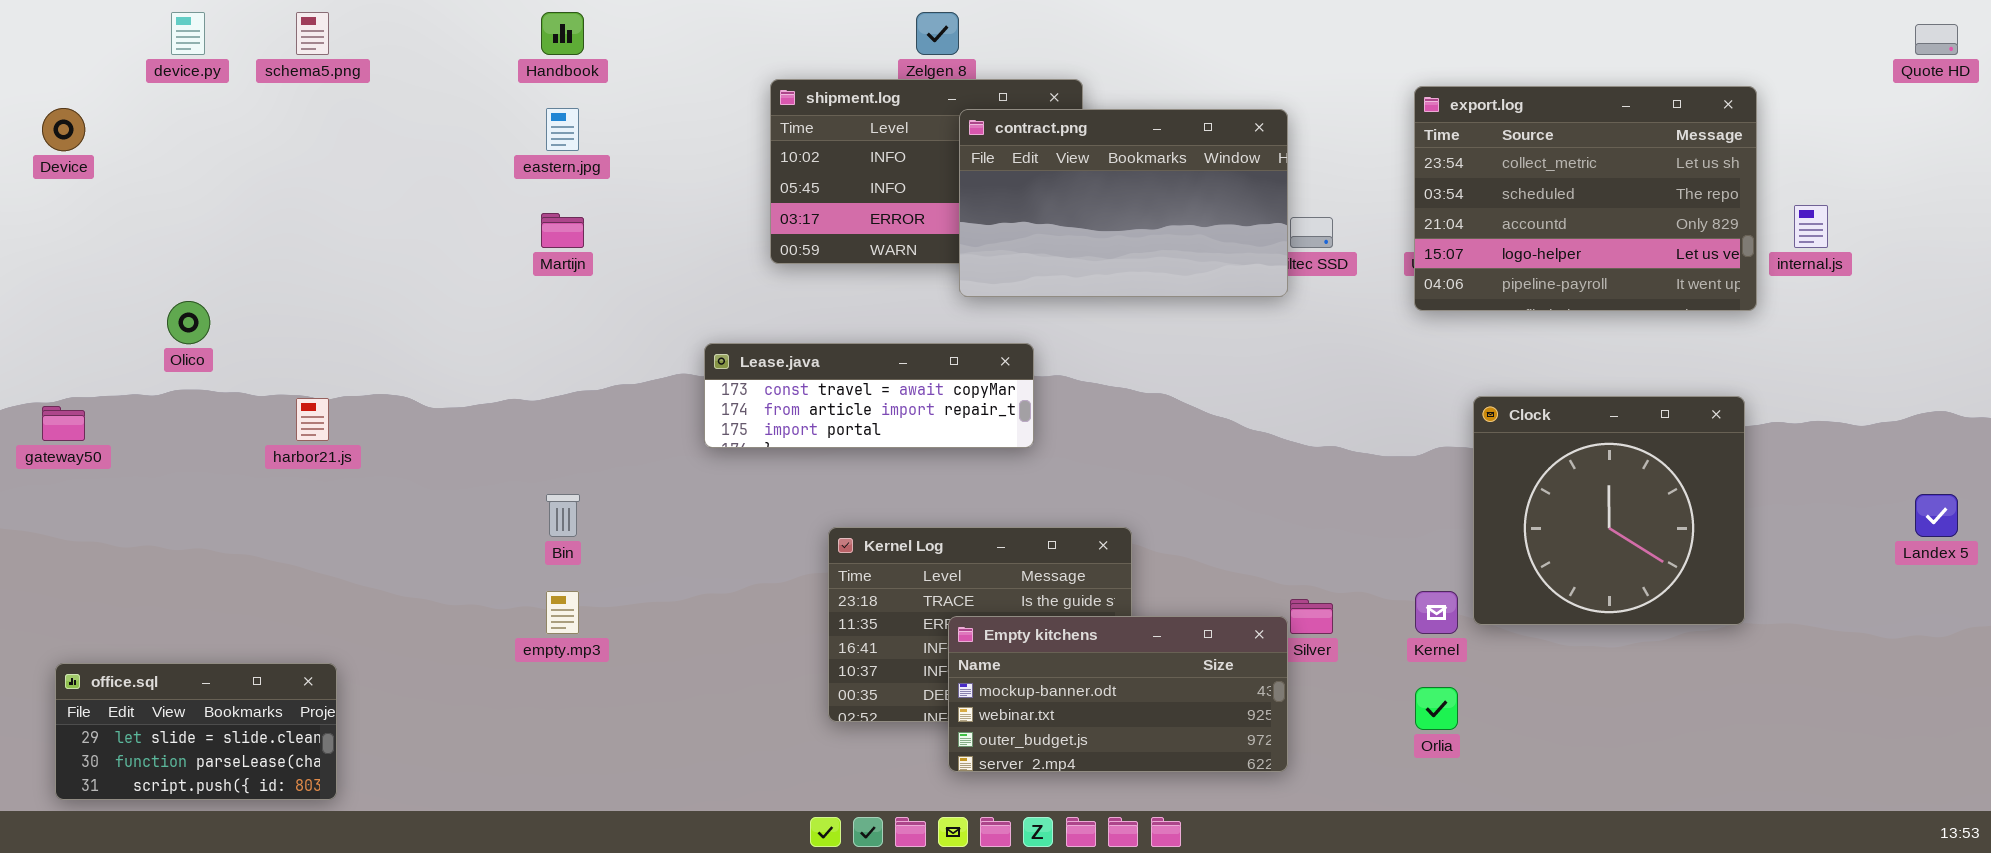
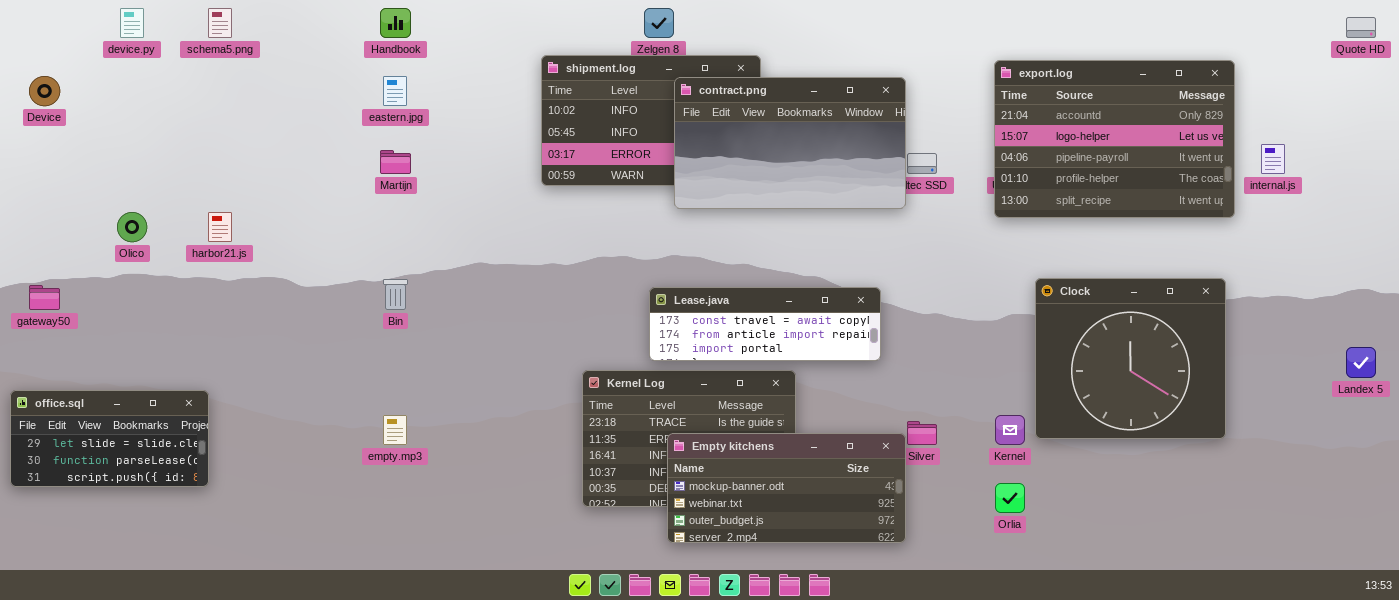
export.log: [1414,86,1757,311] -> [994,60,1235,218], scrolled down 2 rows
Lease.java: [704,343,1034,448] -> [649,287,881,361], moved
harbor21.js: [296,398,329,441] -> [208,212,232,242], moved
Bin: [546,494,580,537] -> [383,279,408,310], moved
office.sql: [55,663,337,800] -> [10,390,209,487], moved

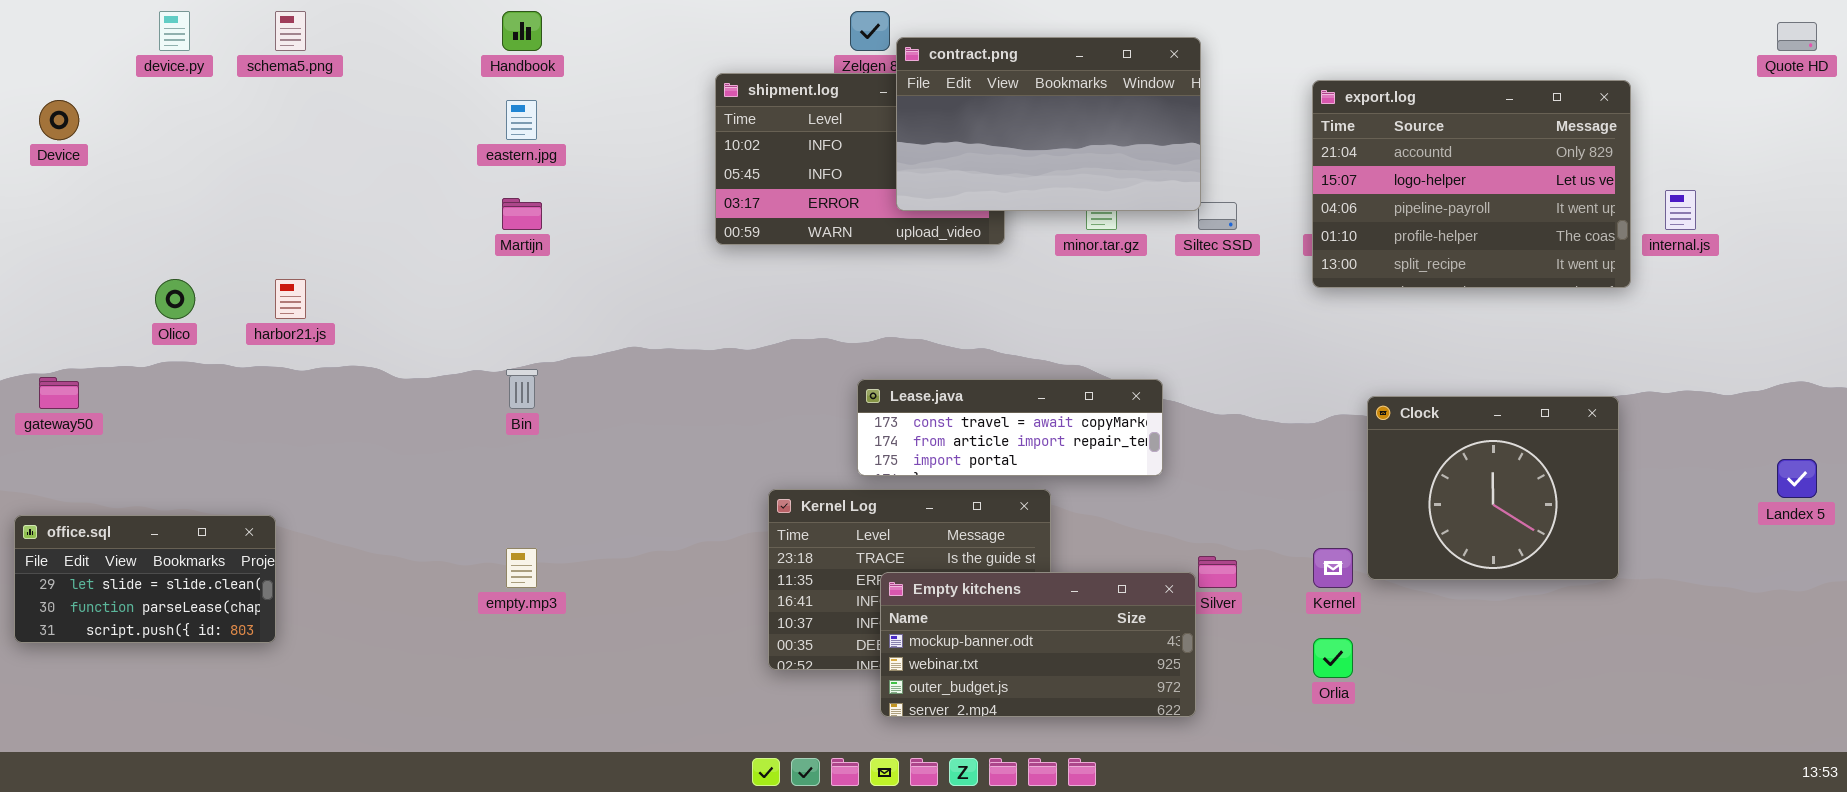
contract.png: [674,77,906,209] -> [896,37,1201,211], moved
Clock: [1035,278,1226,439] -> [1367,396,1619,580], resized

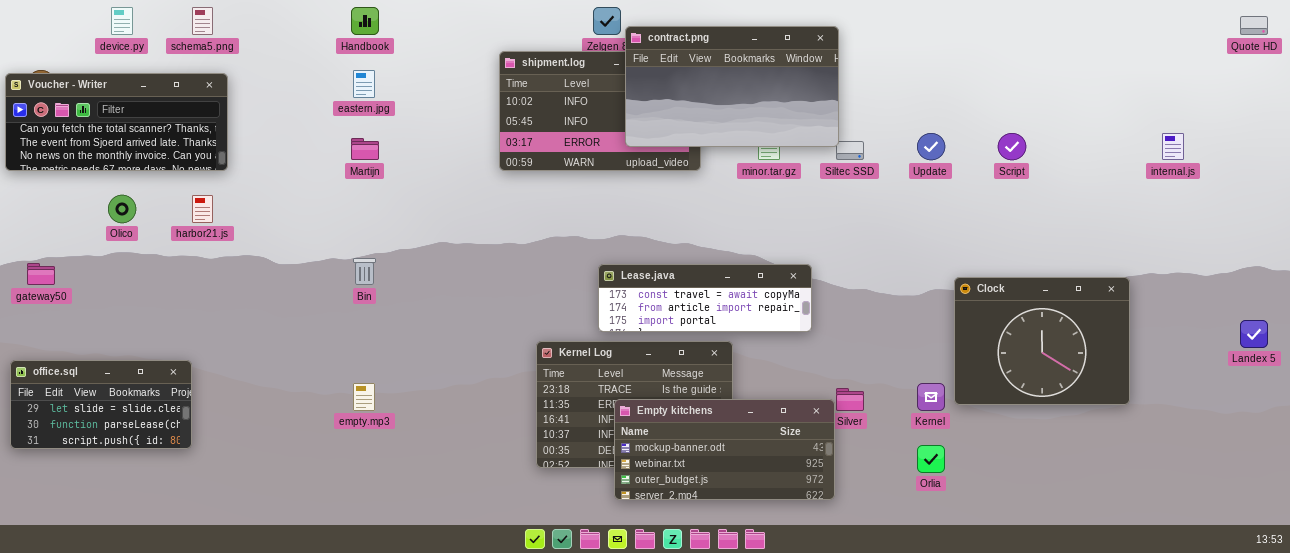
export.log: [1312,80,1631,288] -> none, closed
Voucher - Writer: none -> [5,73,228,171], opened

